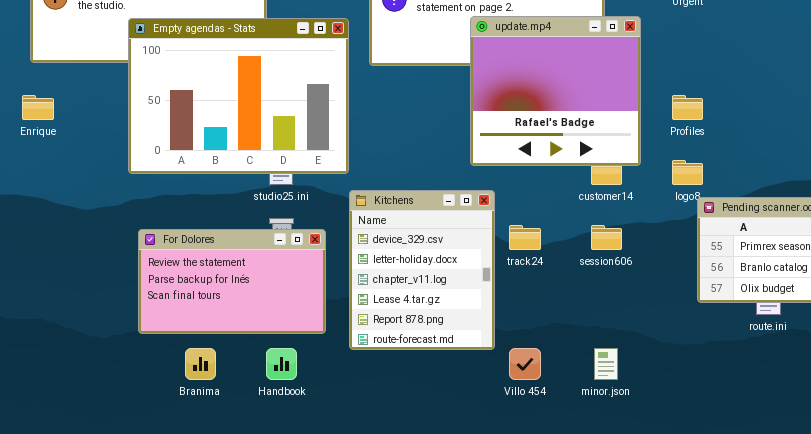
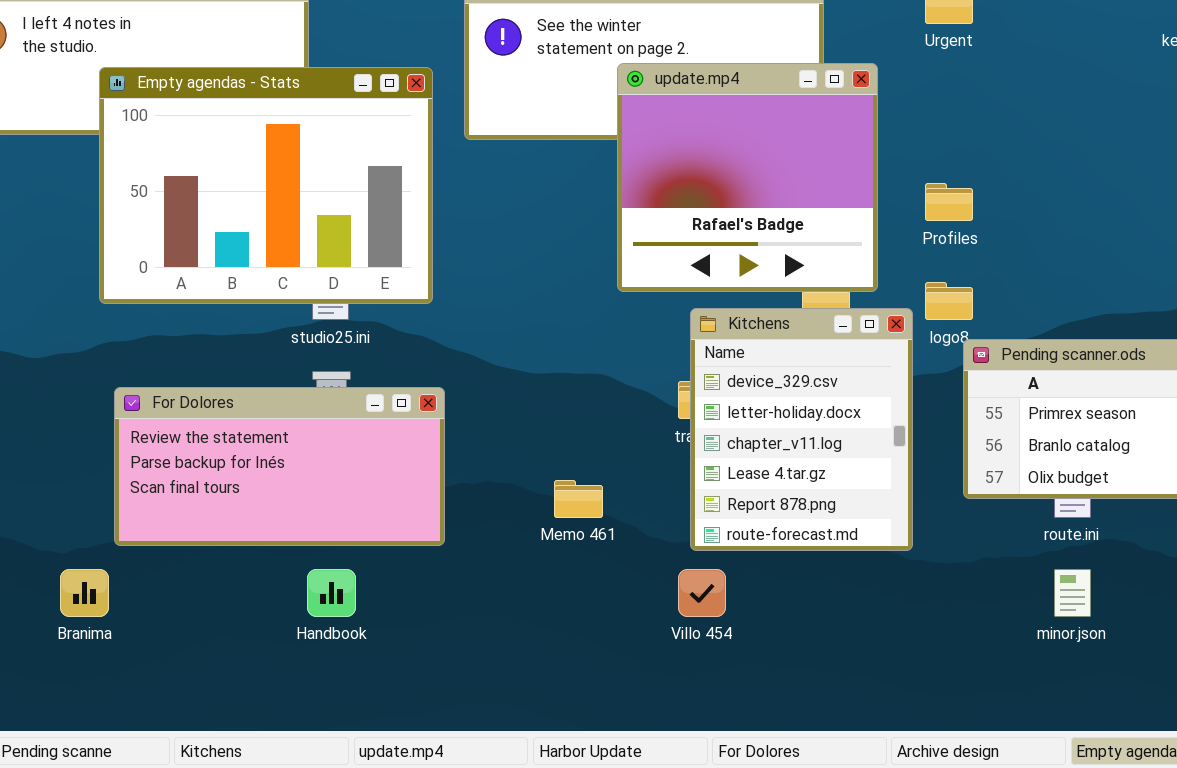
Kitchens: [349,190,495,350] -> [690,308,913,551], moved
For Dolores: [138,229,326,334] -> [114,387,445,546], resized
Branima: [185,348,216,380] -> [60,569,109,617], moved
minor.json: [594,348,618,380] -> [1054,569,1091,617], moved

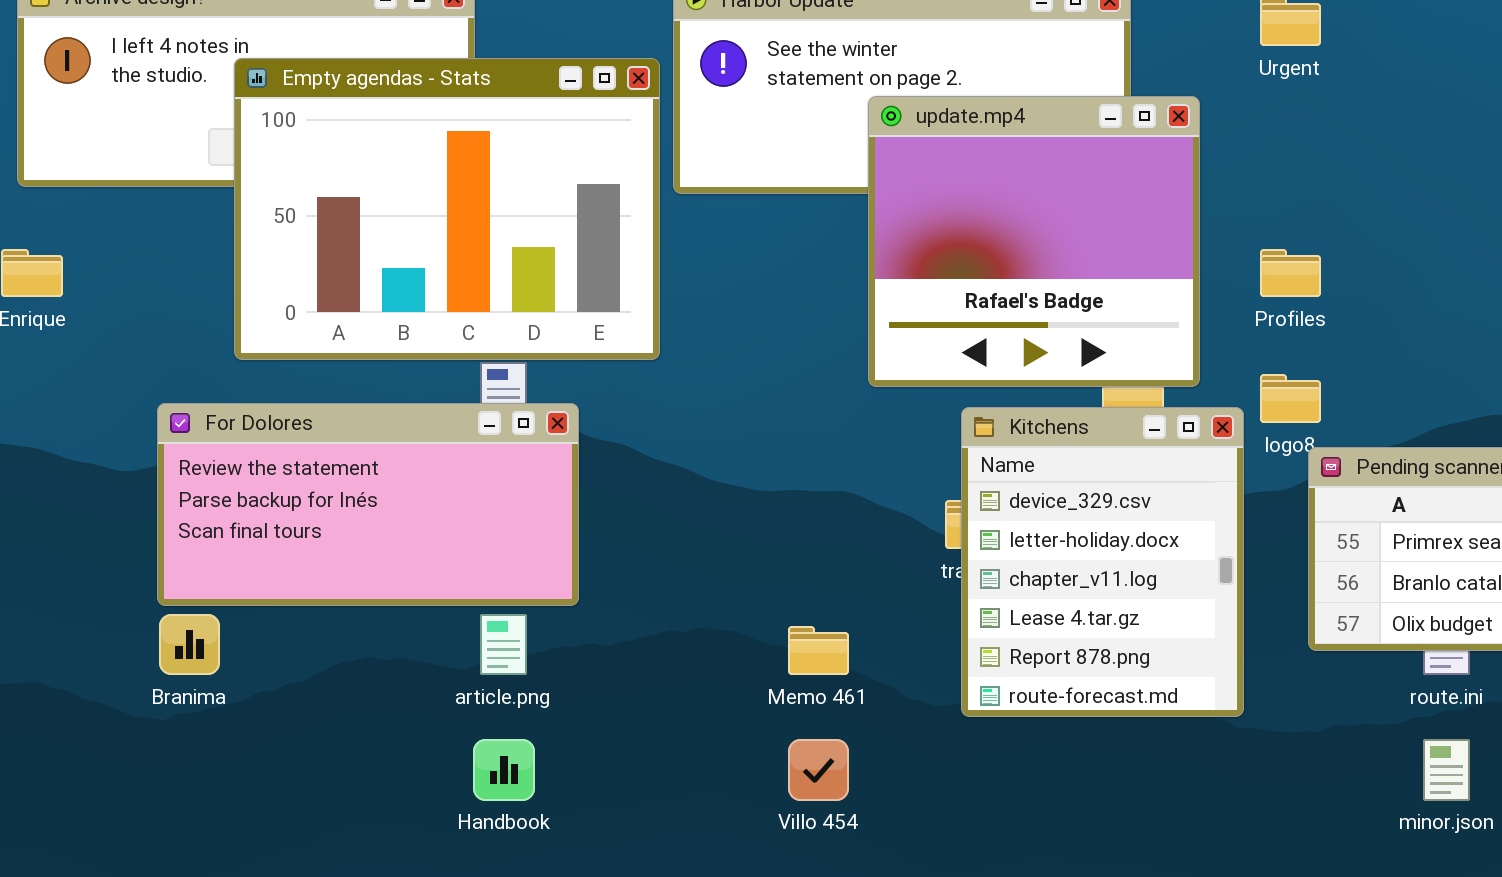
Empty agendas - Stats: [99,67,433,304] -> [234,58,660,360], moved
For Dolores: [114,387,445,546] -> [157,403,579,606], moved
Branima: [60,569,109,617] -> [159,614,220,675], moved
Villo 454: [678,569,726,617] -> [788,739,849,801], moved

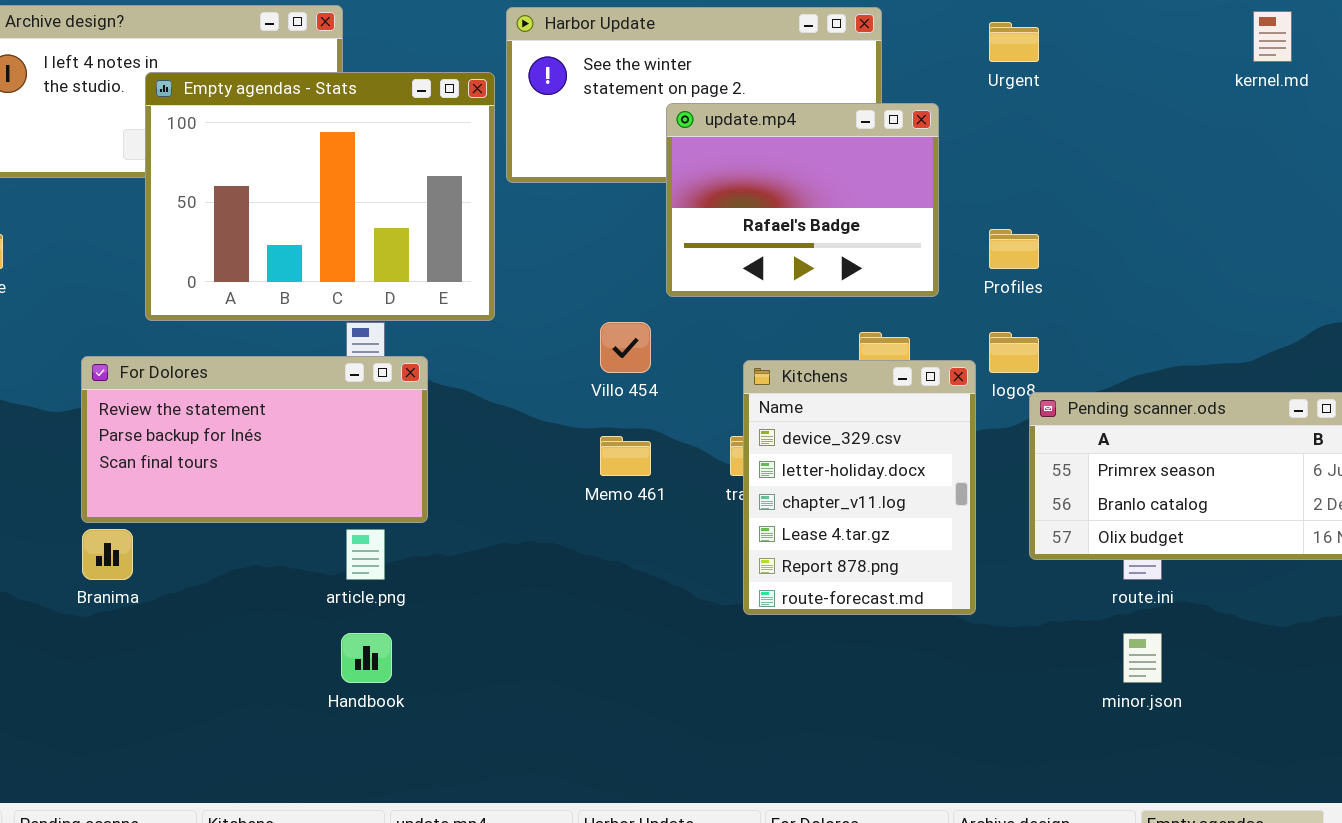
update.mp4: [868,96,1200,387] -> [666,103,939,297], resized
Memo 461: [788,626,849,675] -> [600,436,651,476], moved
Villo 454: [788,739,849,801] -> [600,322,651,373], moved

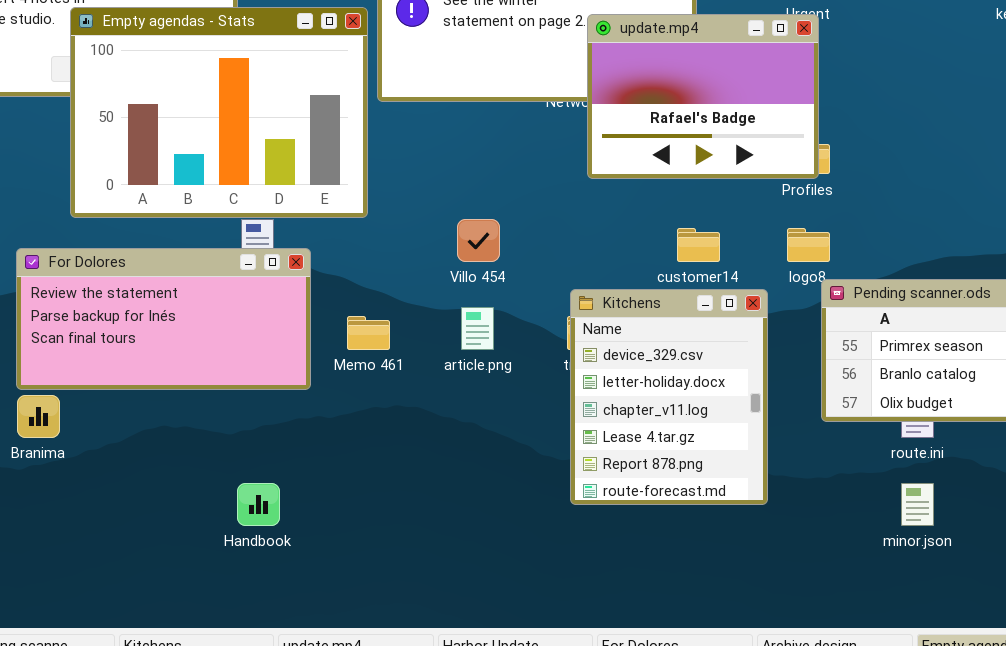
update.mp4: [666,103,939,297] -> [587,14,819,179], moved
Kitchens: [743,360,976,615] -> [570,289,768,505], moved
Memo 461: [600,436,651,476] -> [347,316,390,350], moved
article.png: [346,529,385,580] -> [461,307,494,350], moved

